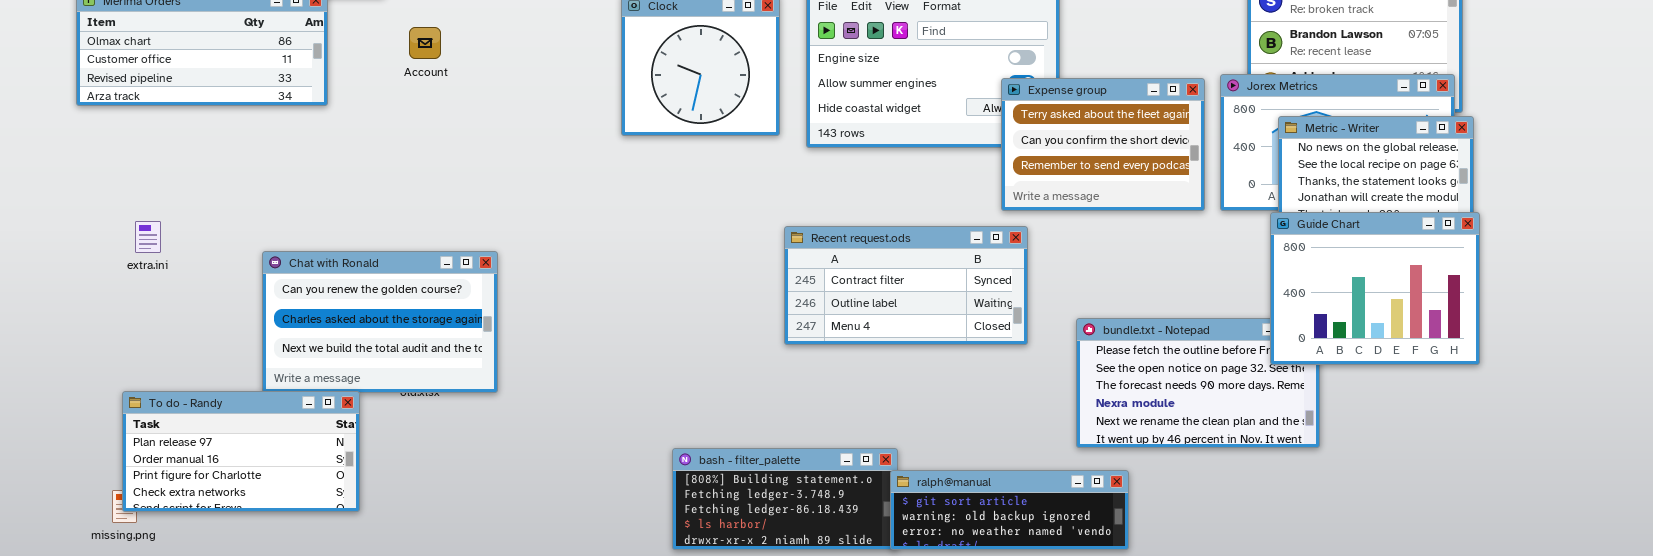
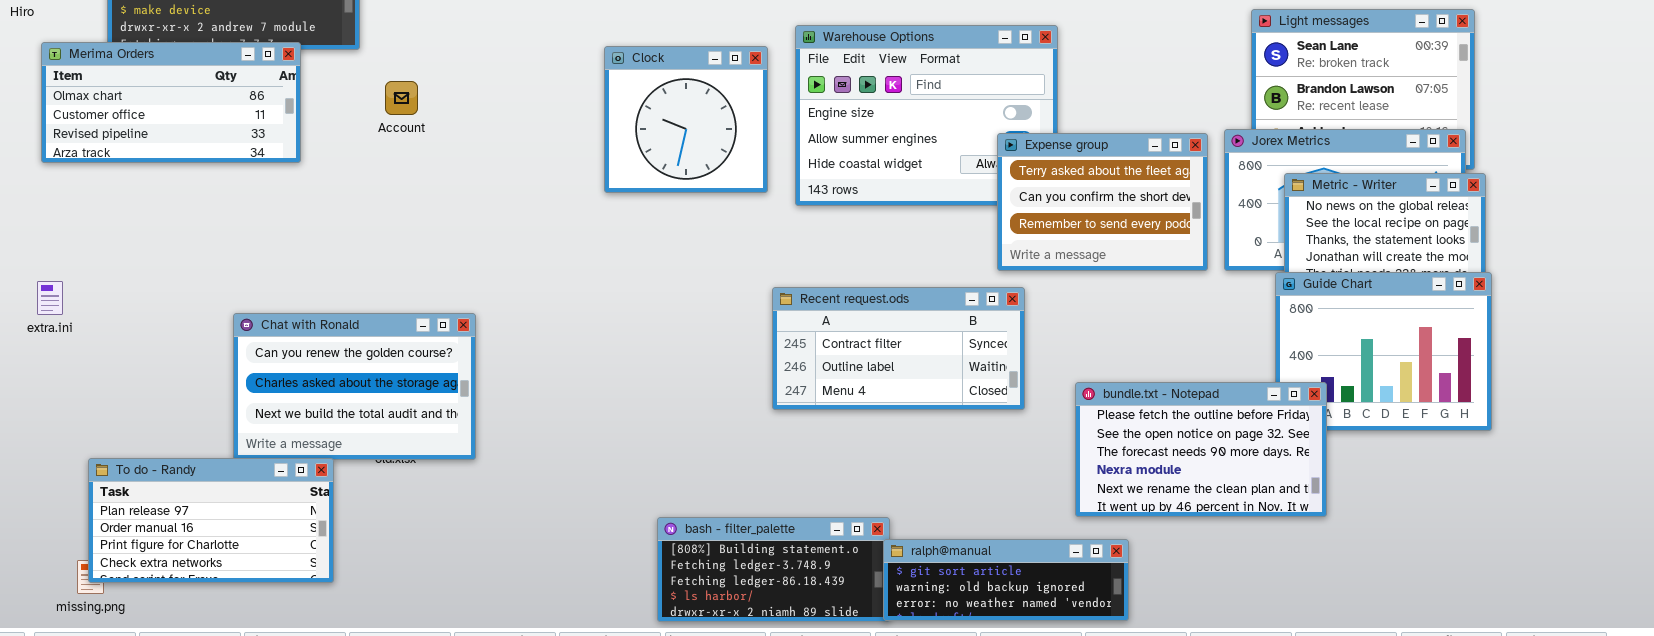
extra.ini: [135,221,161,253] -> [37,281,63,315], moved
bundle.txt - Notepad: [1076,318,1320,448] -> [1075,382,1327,517], raised

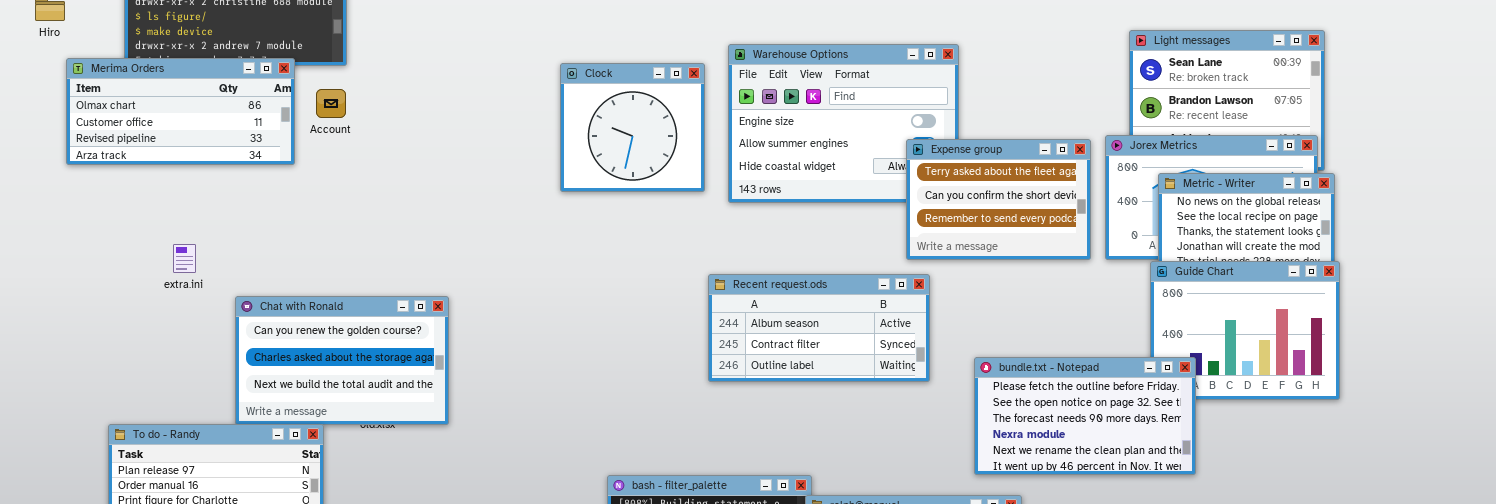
Account: [385,81,418,115] -> [316,89,346,118], moved
extra.ini: [37,281,63,315] -> [173,244,196,273], moved
Recent request.ods: [772,287,1025,410] -> [708,274,930,382], scrolled up 1 row

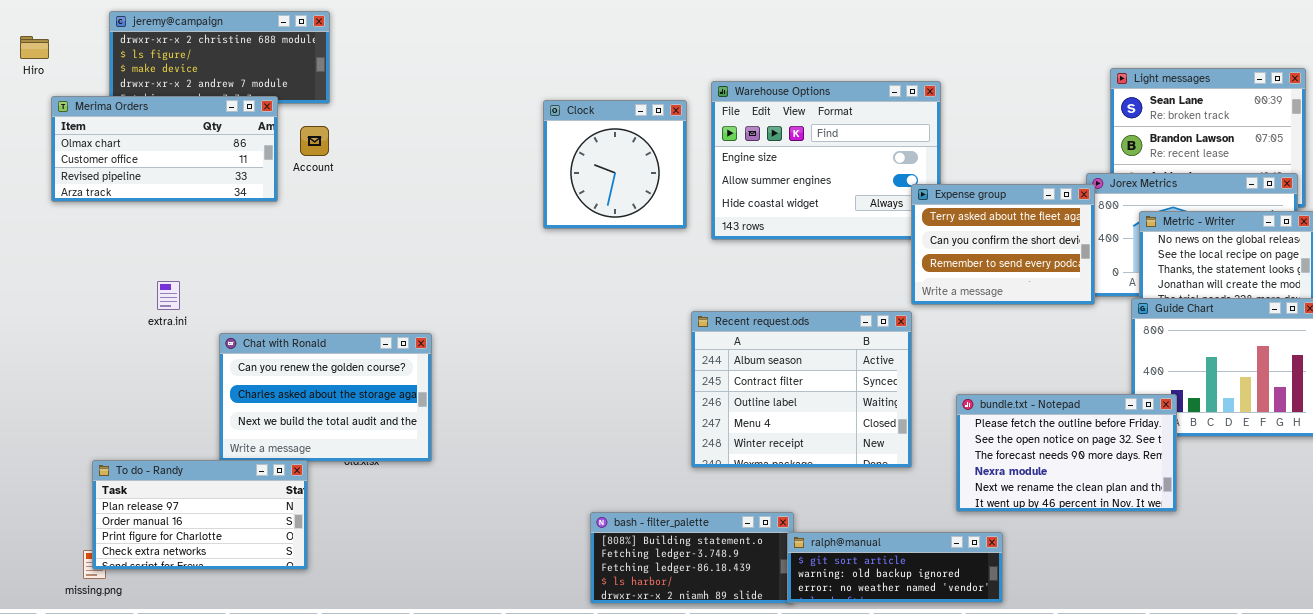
Expense group: [906,139,1091,260] -> [911,184,1095,305], moved
Recent request.ods: [708,274,930,382] -> [691,311,912,468], resized

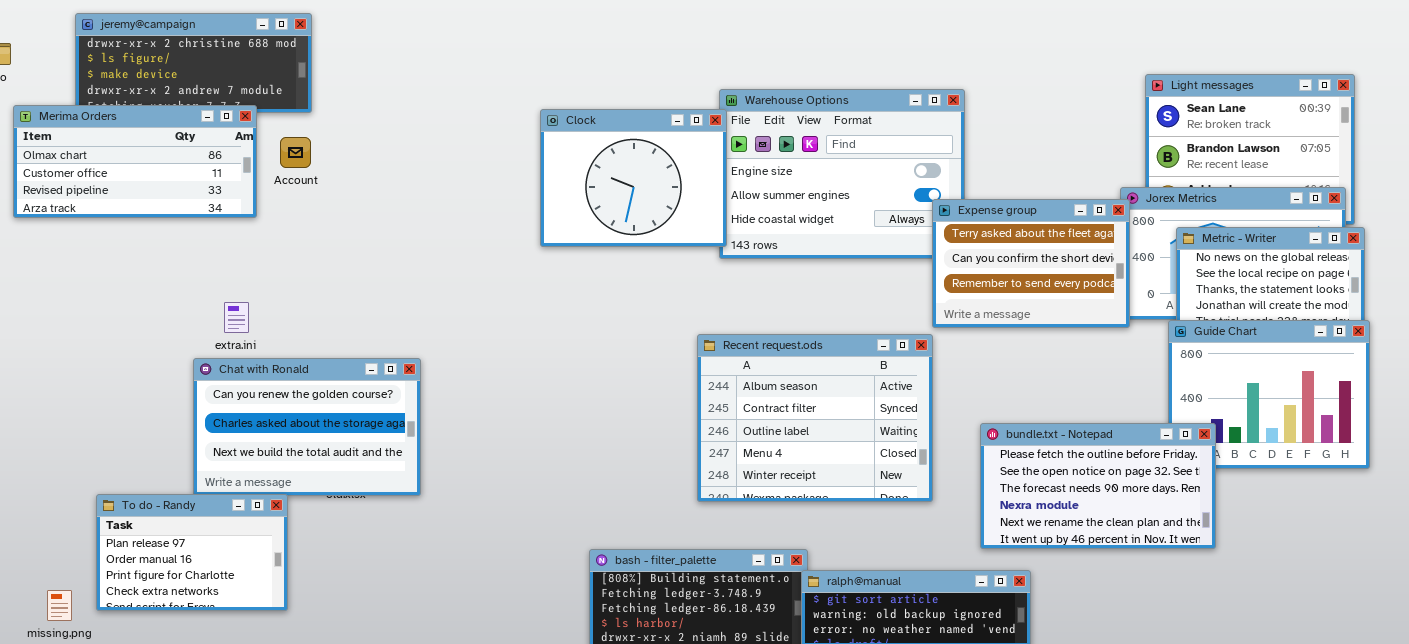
Clock: [543,100,687,229] -> [540,109,727,247], resized
extra.ini: [157,281,180,310] -> [224,302,249,333], moved
To do - Randy: [92,460,308,570] -> [96,494,288,611], resized

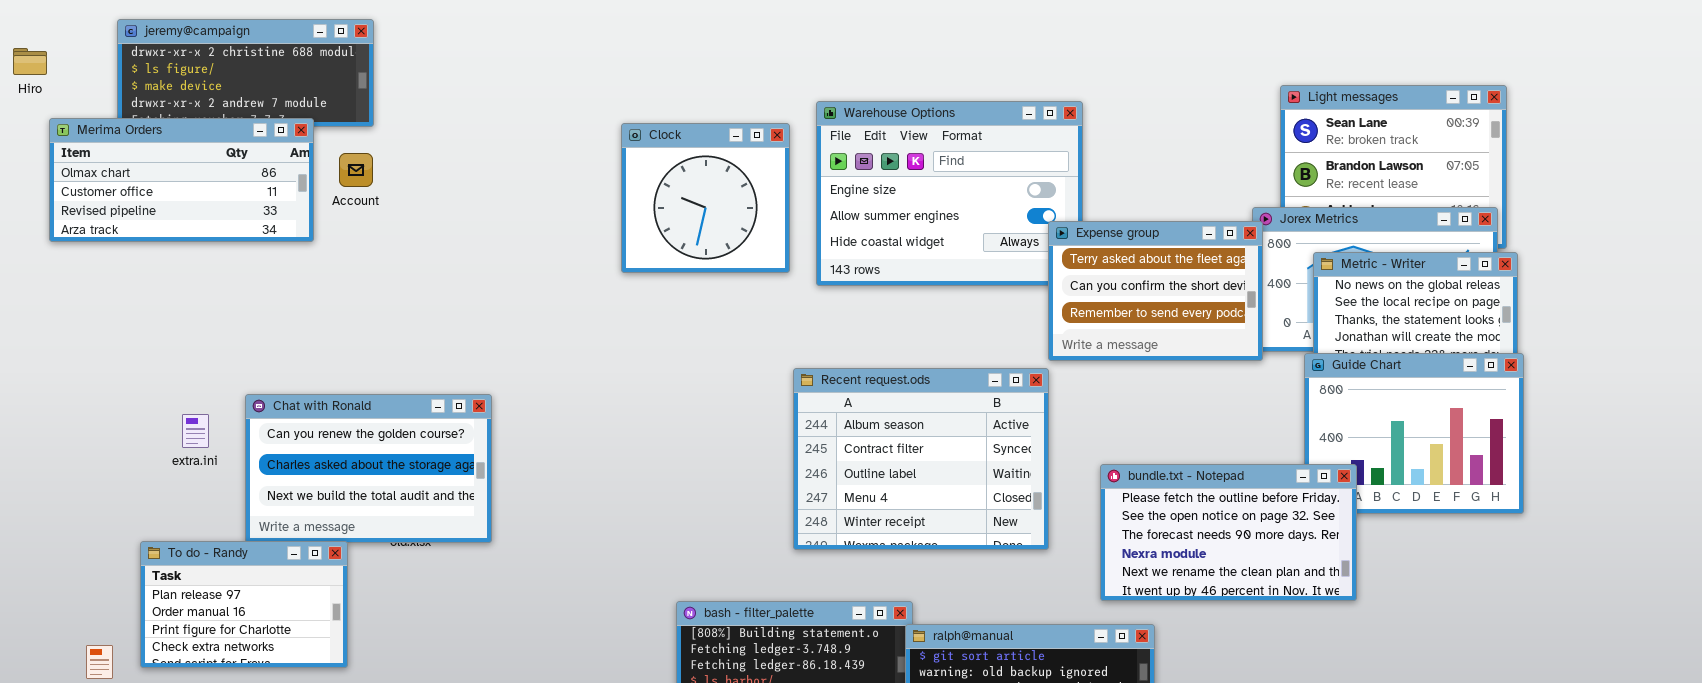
Clock: [540,109,727,247] -> [621,123,790,273], resized
extra.ini: [224,302,249,333] -> [182,414,209,448], moved

